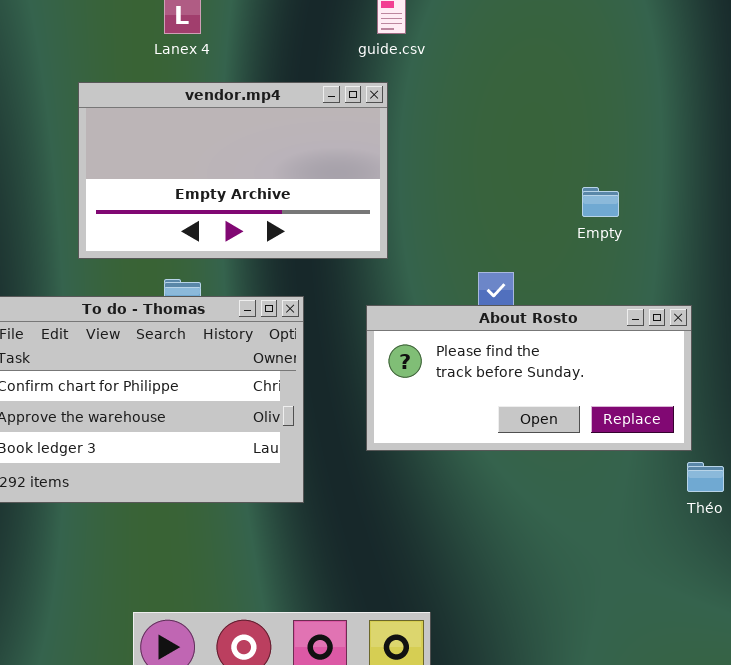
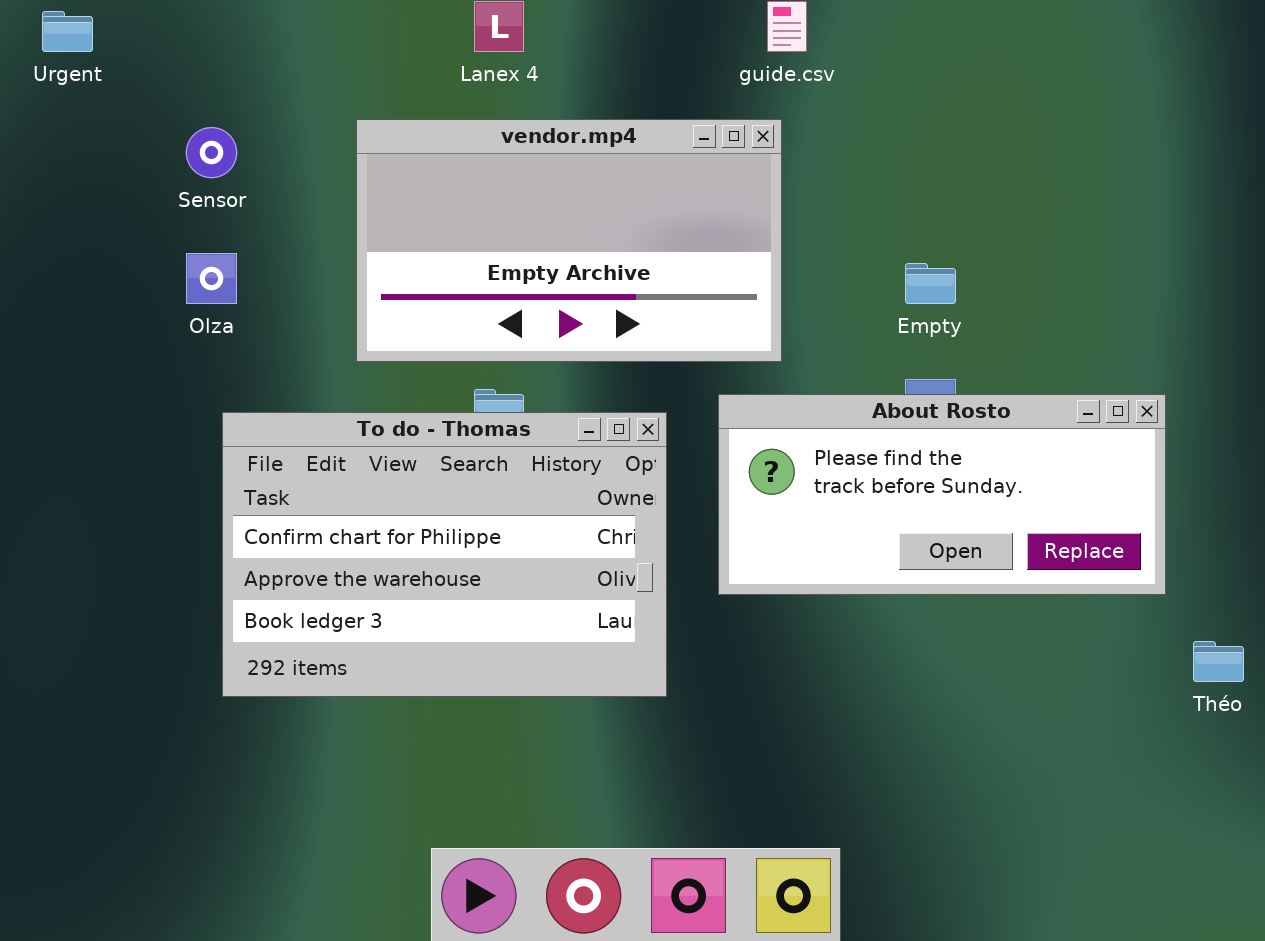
Empty: [582,187,619,217] -> [905,263,956,304], moved
About Rosto: [366,305,692,451] -> [718,394,1166,595], moved

